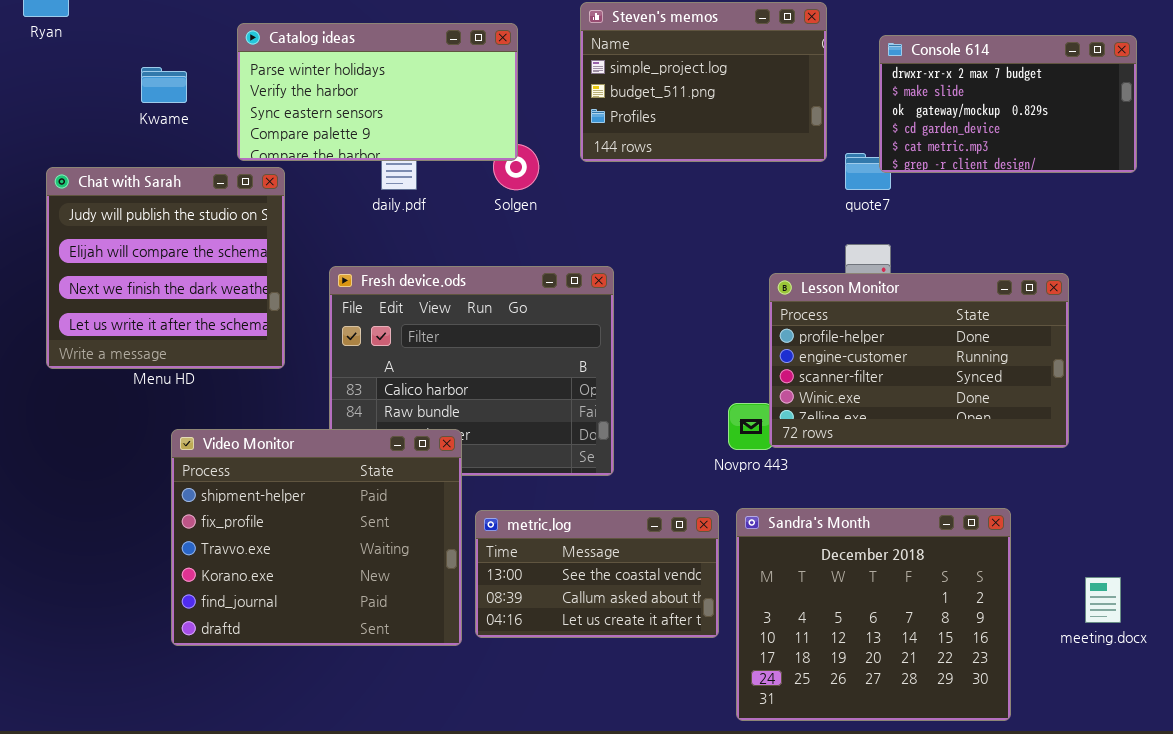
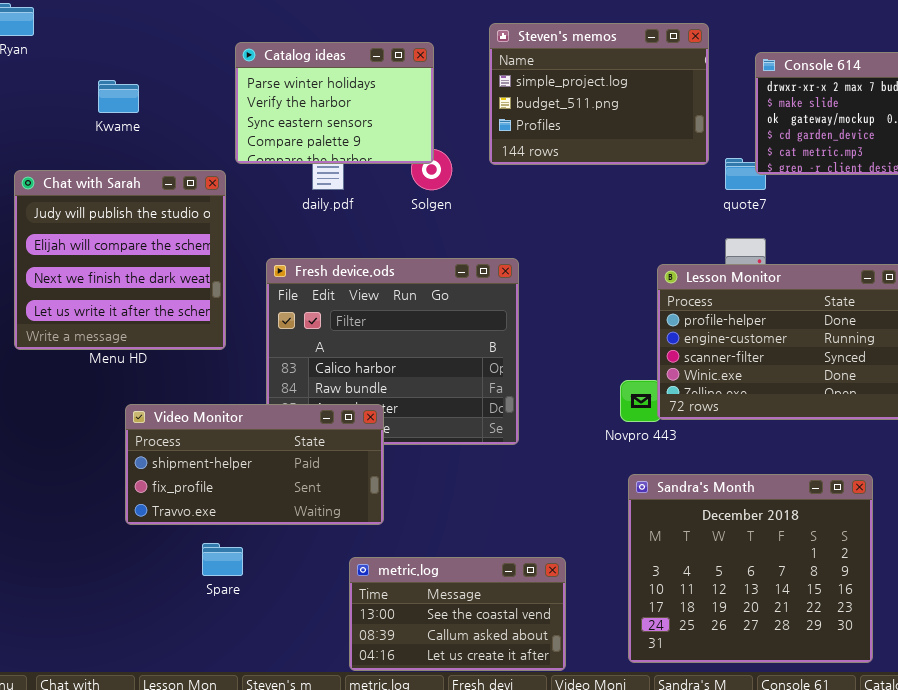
Catalog ideas: [237,23,518,161] -> [235,42,434,164], resized
Video Monitor: [171,429,462,646] -> [125,404,384,525], resized
metric.log: [475,510,719,638] -> [349,557,566,671], moved

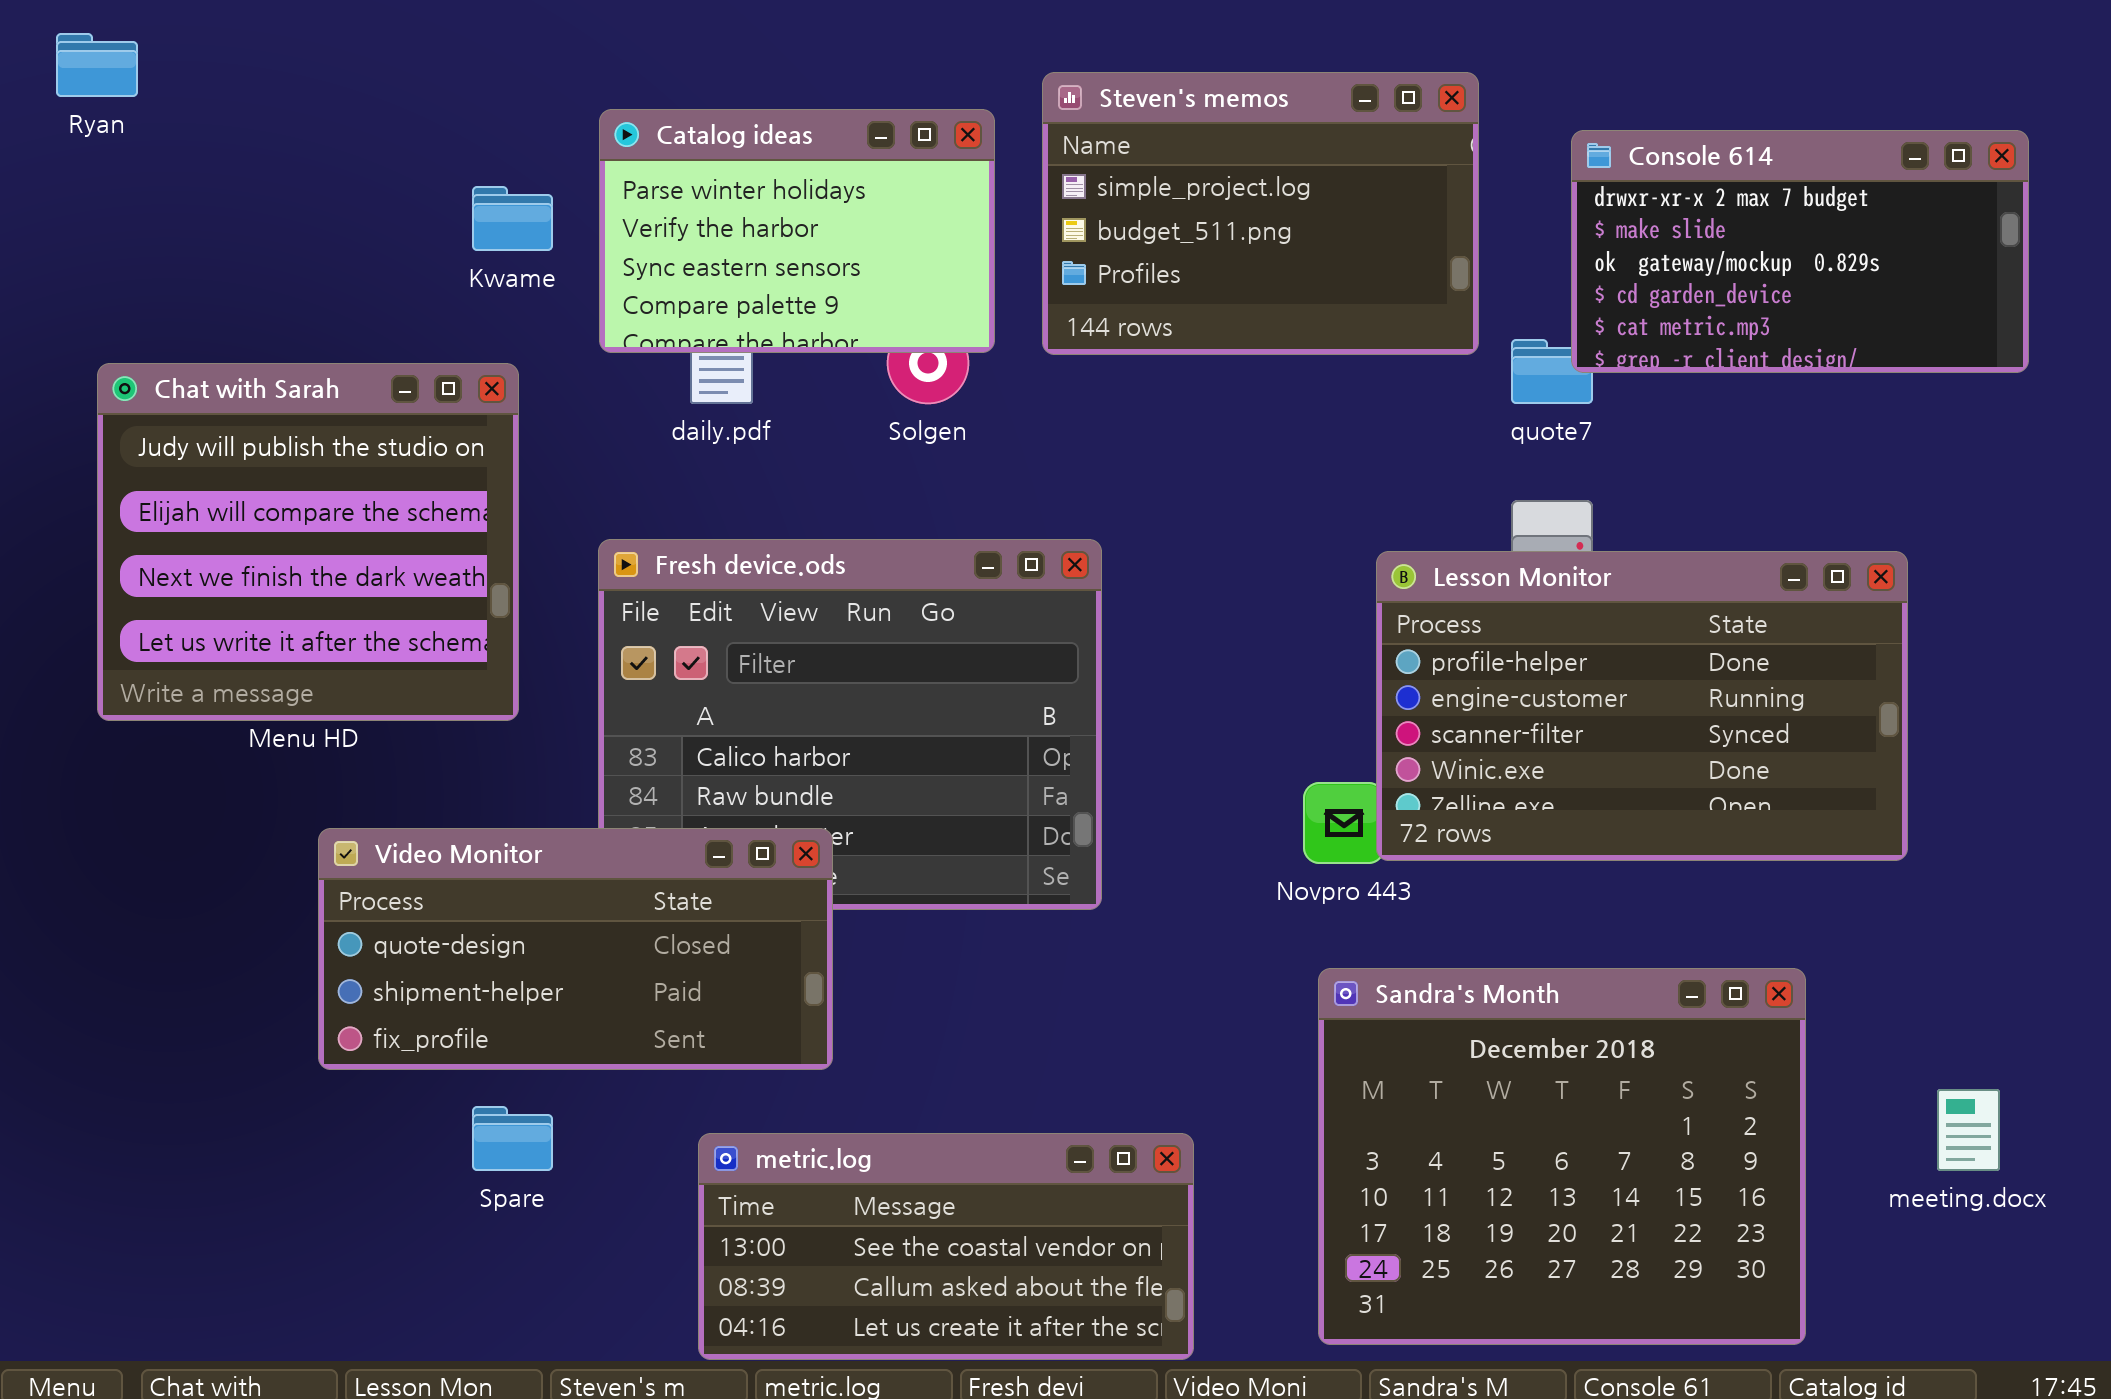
Catalog ideas: [235,42,434,164] -> [599,109,995,353], moved
Kwame: [98,80,139,113] -> [472,186,553,251], moved
Video Monitor: [125,404,384,525] -> [318,828,833,1070], scrolled up 1 row
metric.log: [349,557,566,671] -> [698,1133,1194,1360], resized

